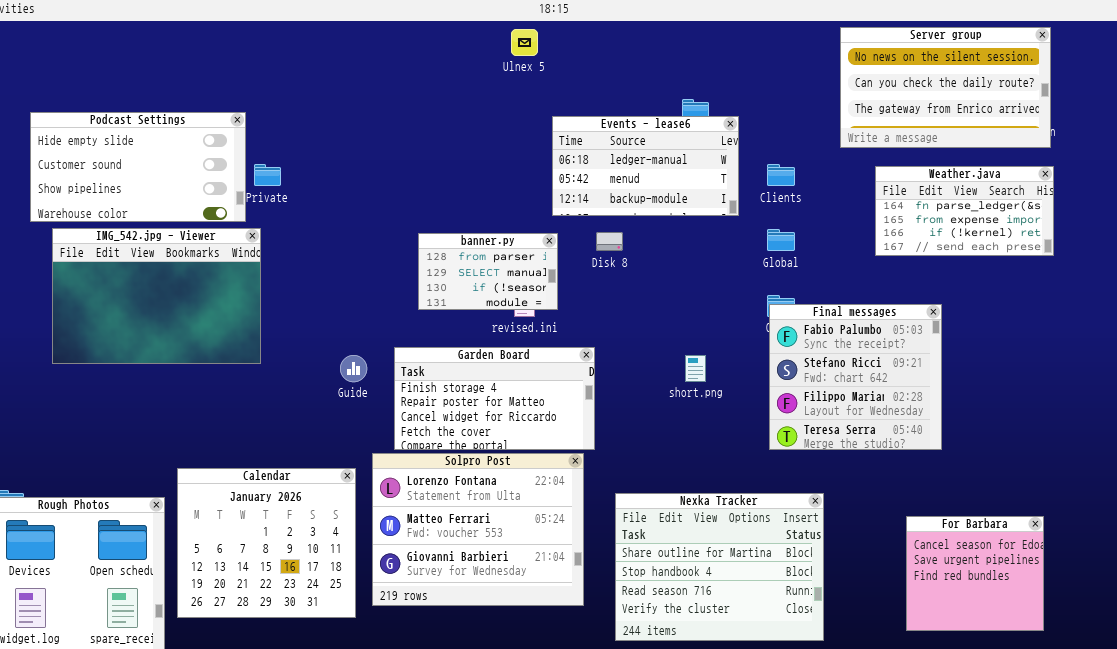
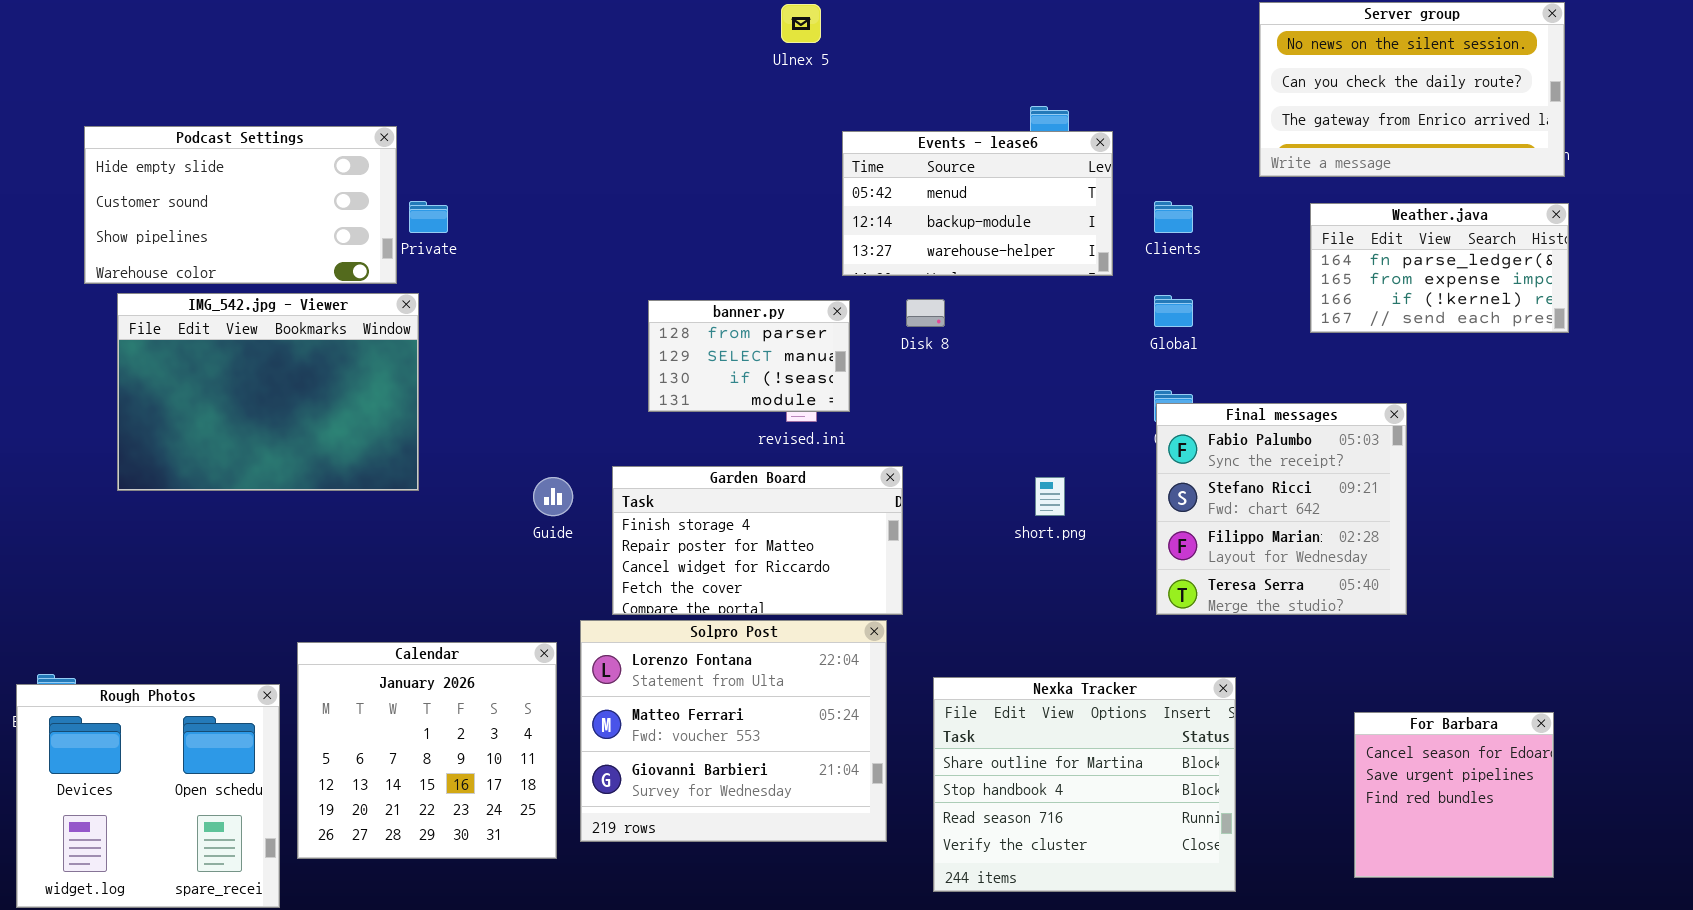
Events - lease6: [552,116,739,216] -> [842,131,1113,276], scrolled down 1 row

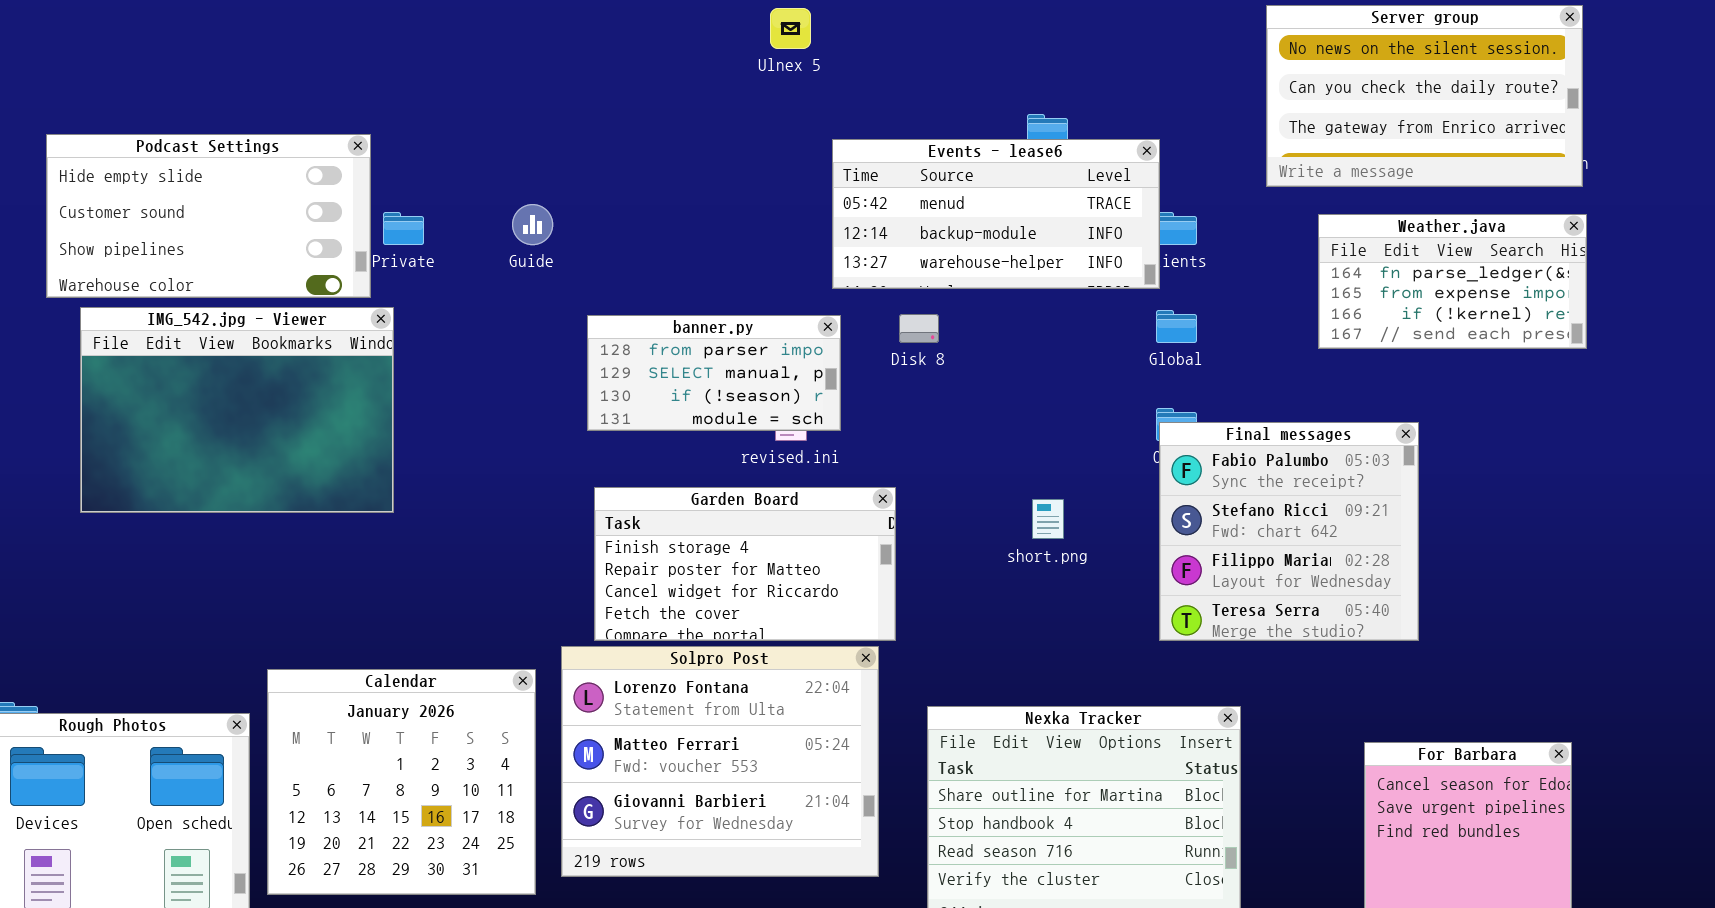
Events - lease6: [842,131,1113,276] -> [832,139,1160,289], resized
banner.py: [648,300,850,412] -> [587,315,841,431], resized
Guide: [533,477,573,516] -> [512,204,553,245], moved

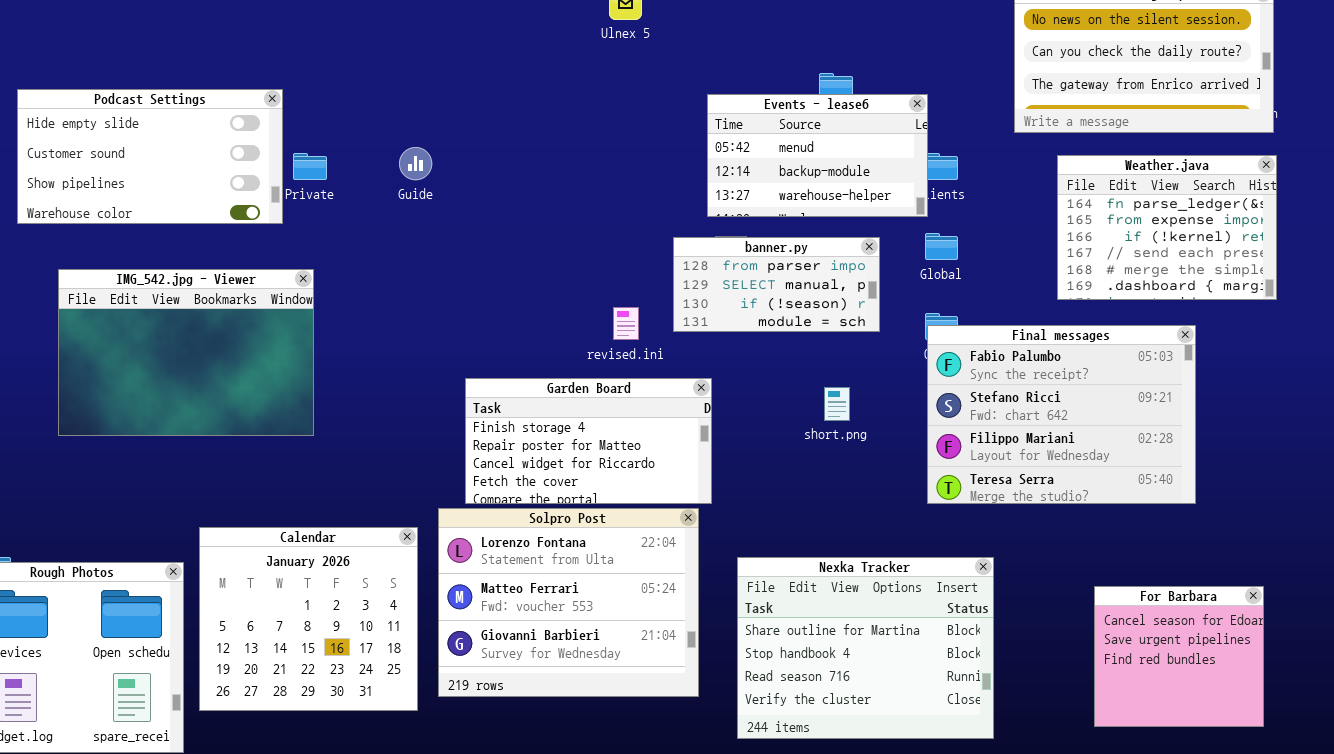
Events - lease6: [832,139,1160,289] -> [707,94,928,217], resized
Weather.java: [1318,214,1587,349] -> [1057,155,1277,300], resized
IMG_542.jpg - Viewer: [80,307,394,513] -> [58,269,314,436], moved
banner.py: [587,315,841,431] -> [673,237,880,332], moved
Final messages: [1159,422,1419,641] -> [927,325,1196,504], resized

